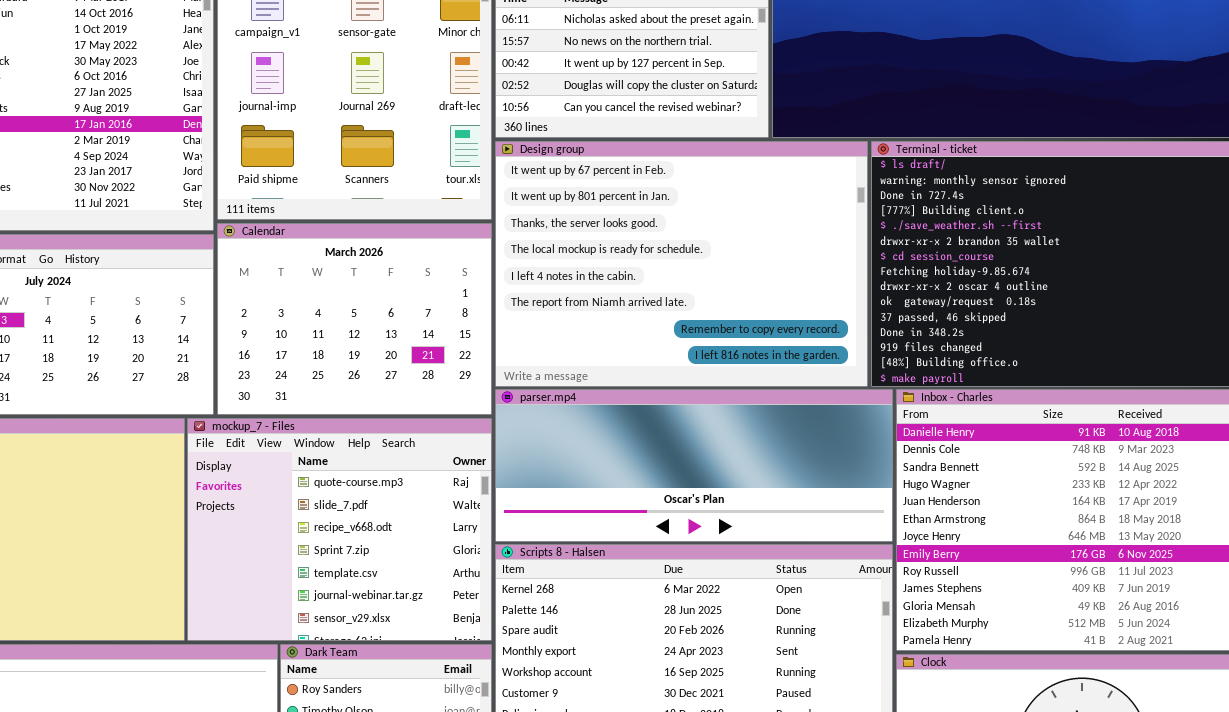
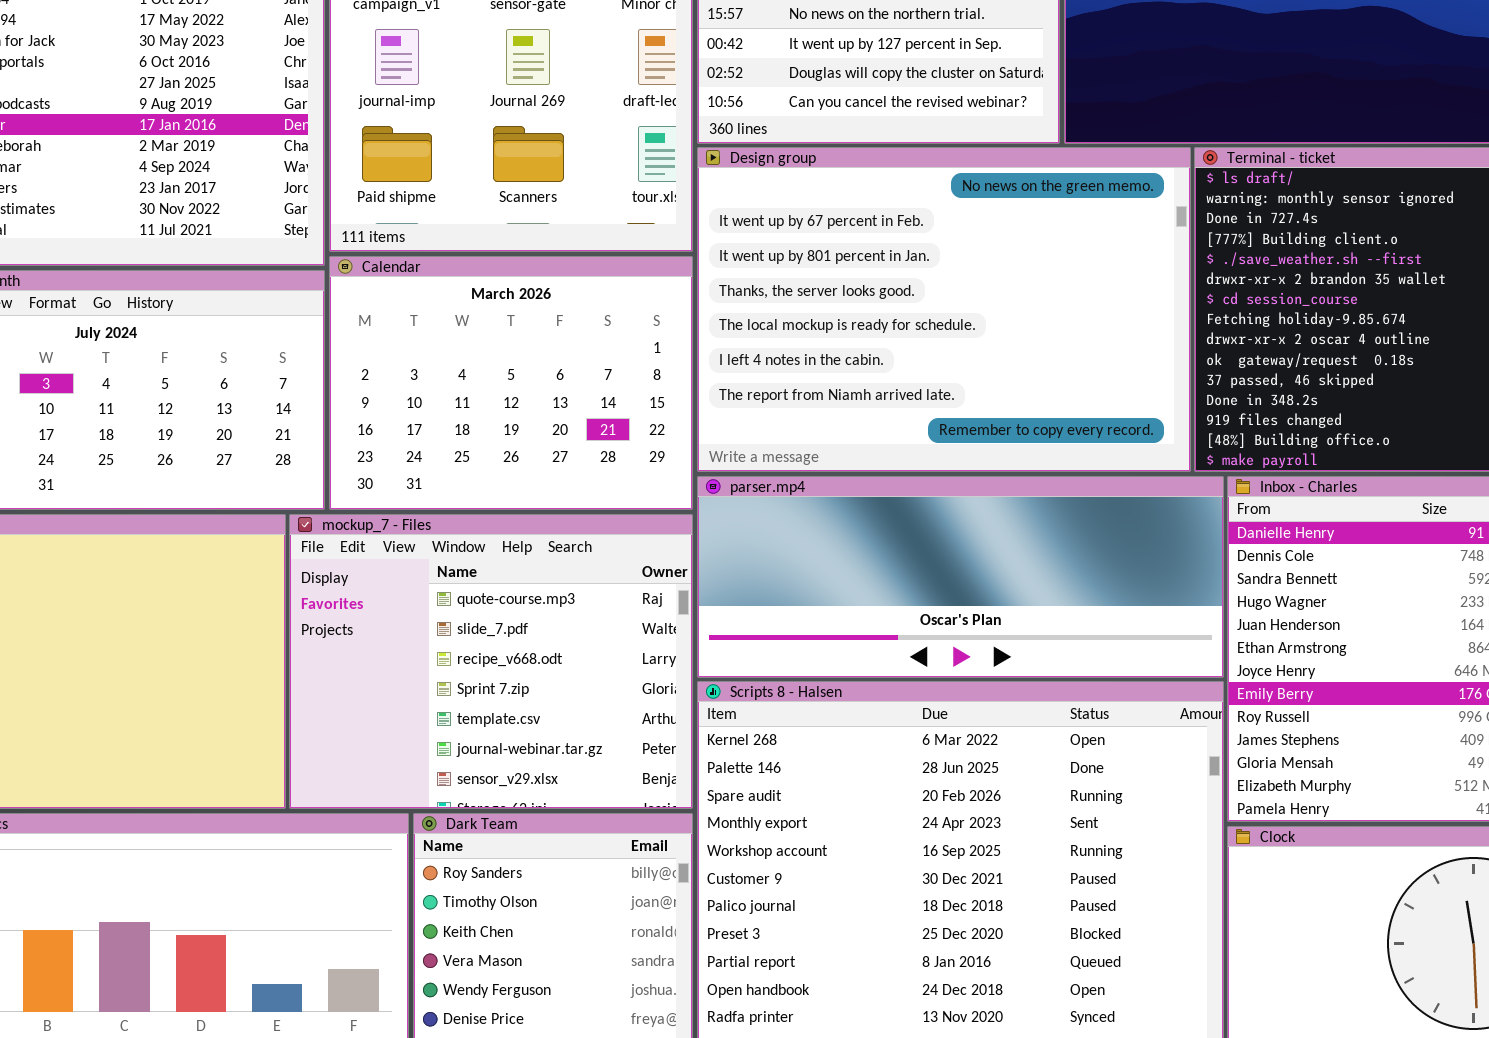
Design group: [495,141,868,387] -> [697,147,1191,472], scrolled up 1 row

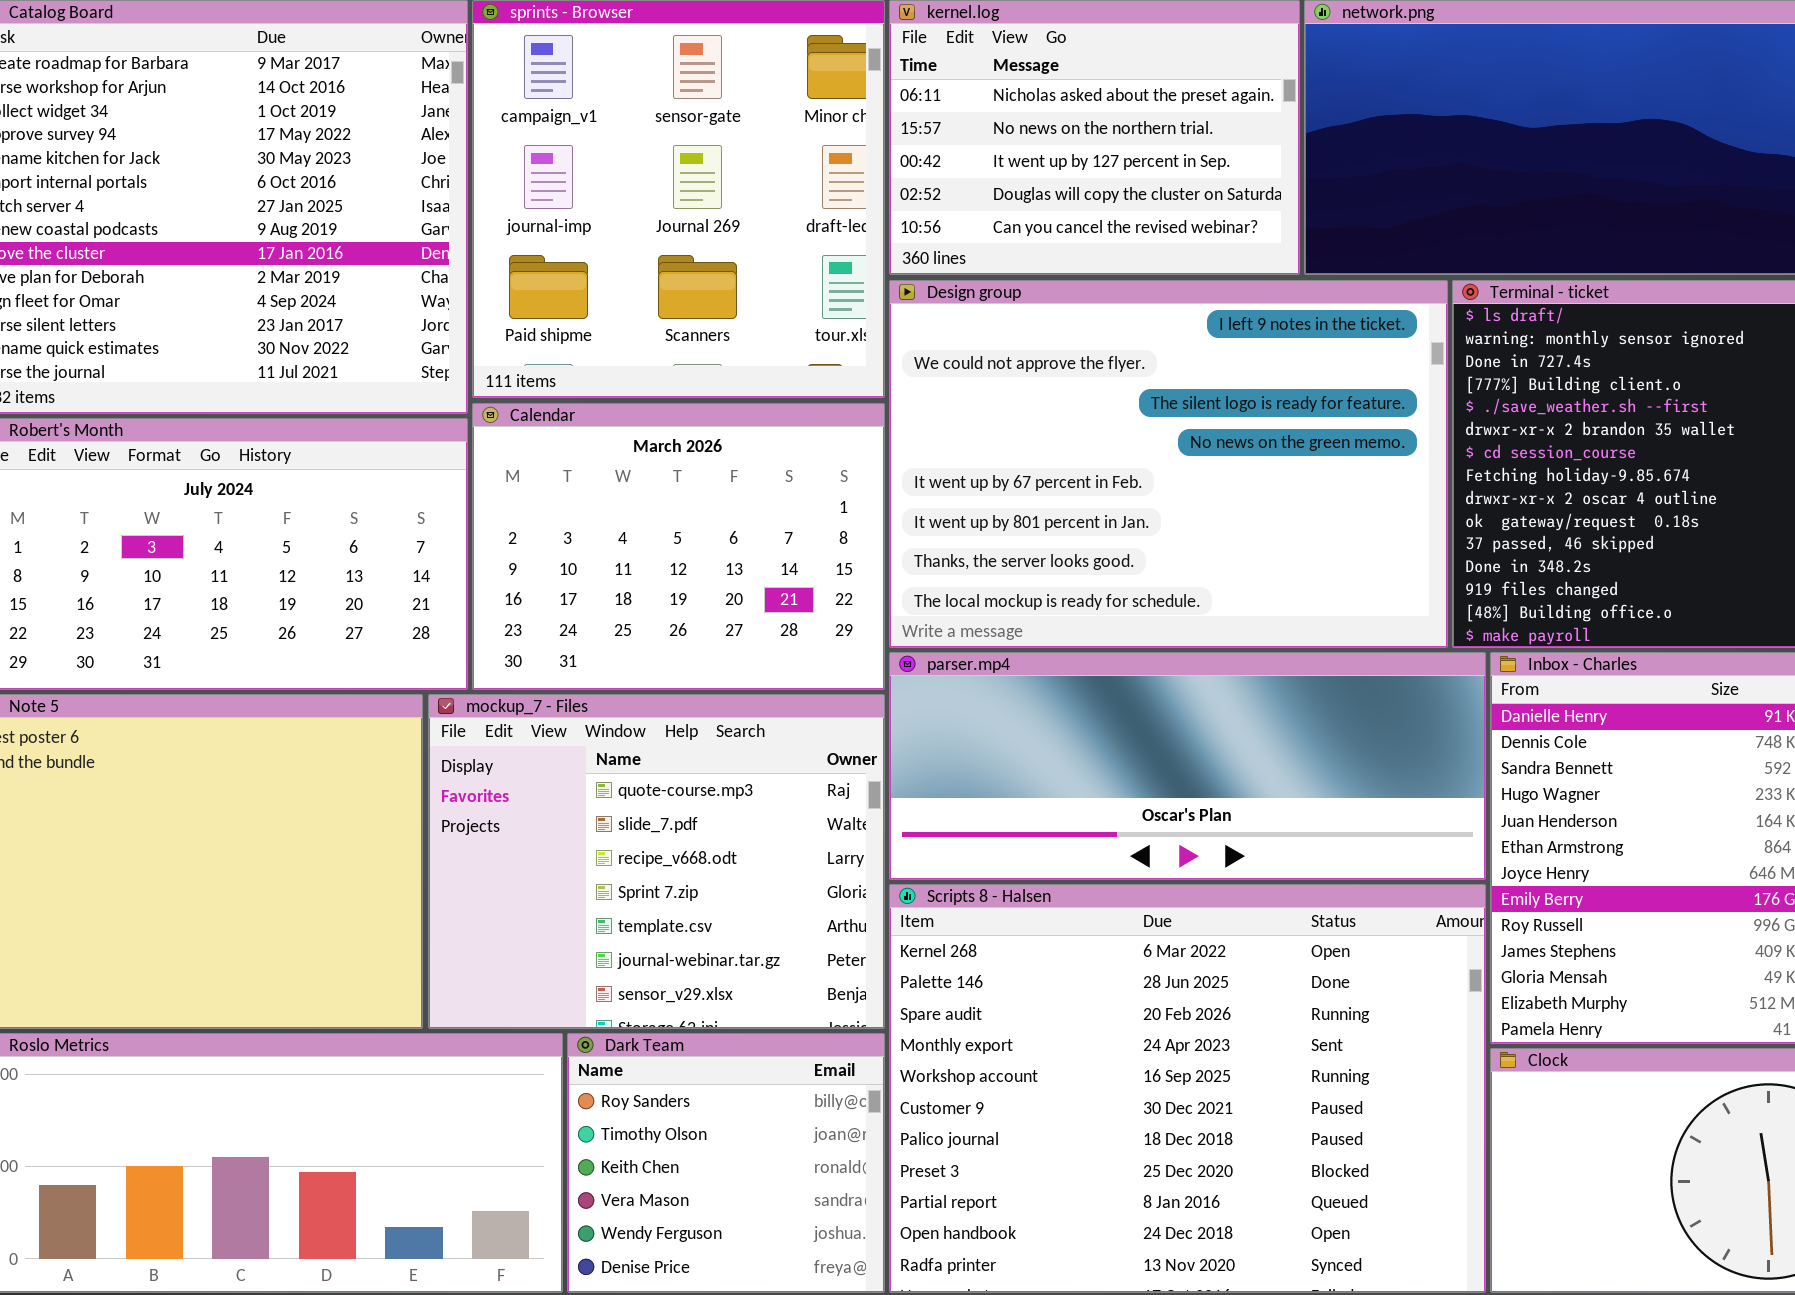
Design group: [697,147,1191,472] -> [889,280,1448,648], scrolled up 3 rows

